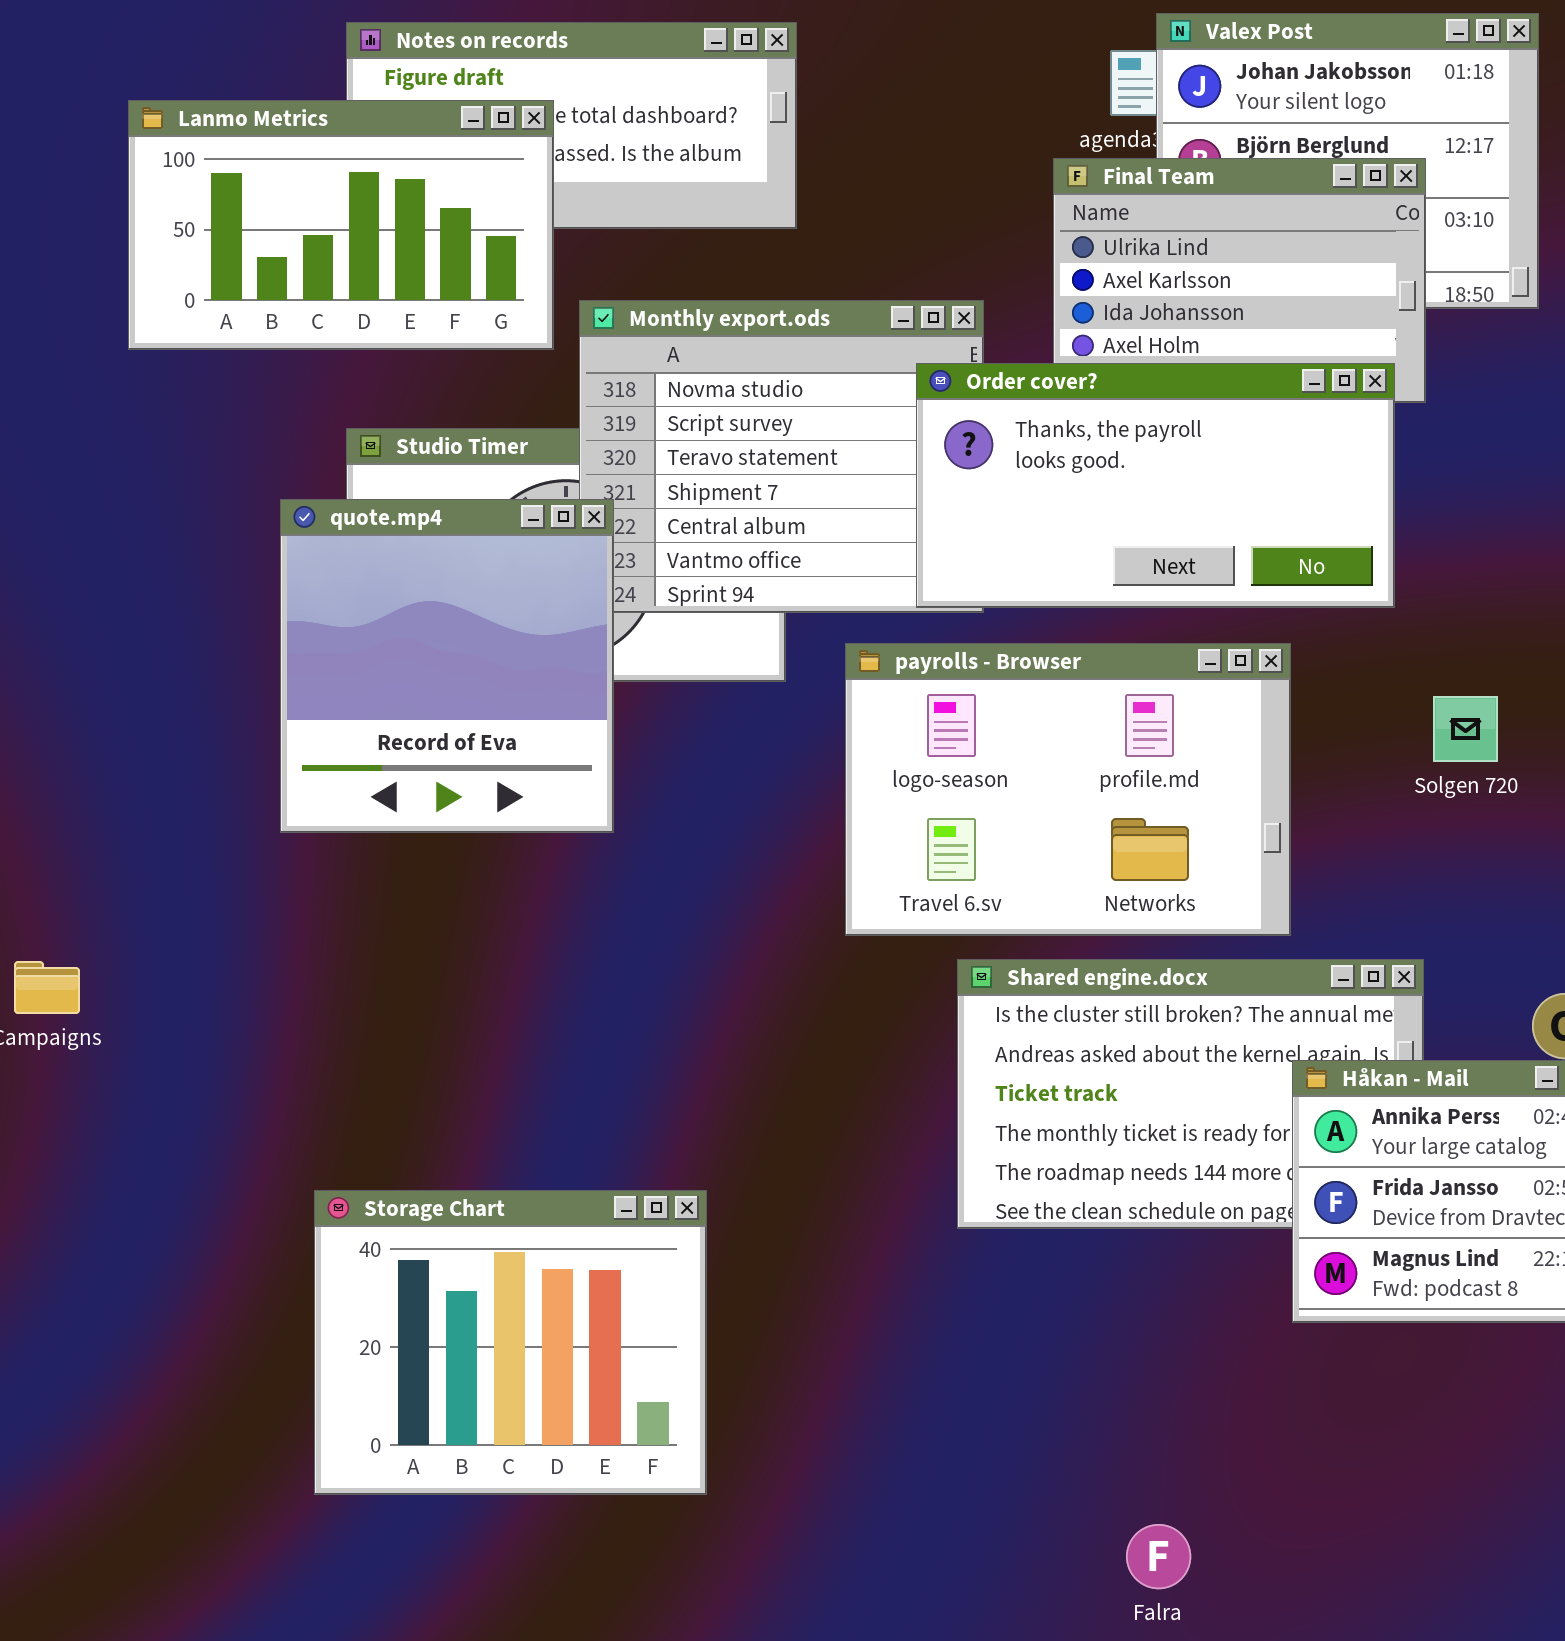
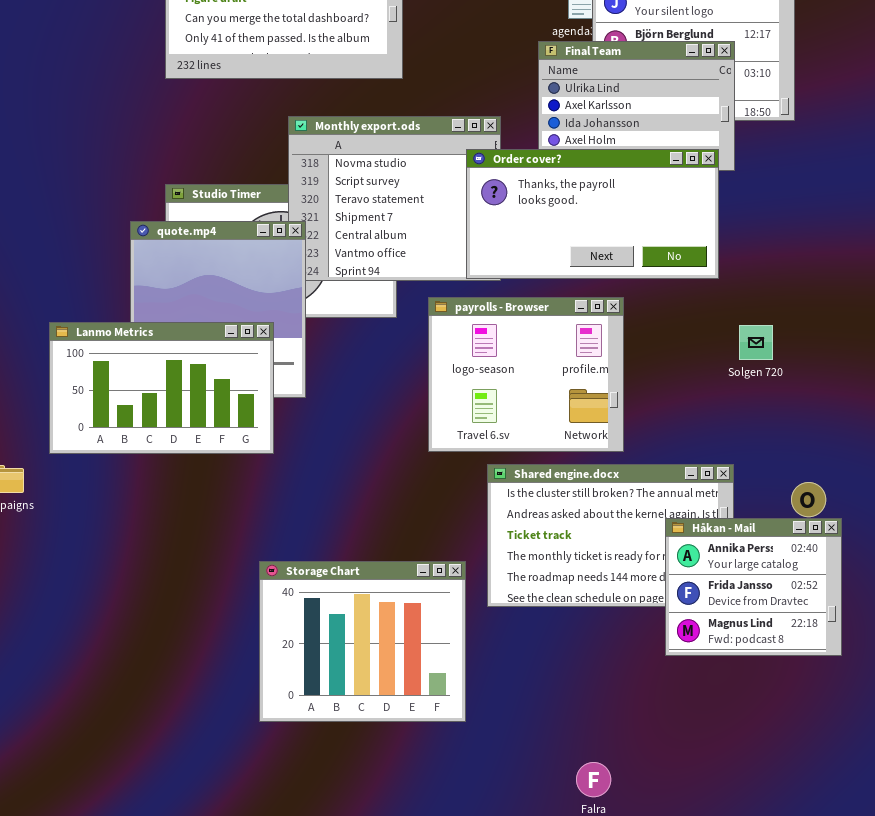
Lanmo Metrics: [128,100,554,350] -> [49,322,274,454], moved
payrolls - Browser: [845,643,1291,936] -> [428,297,624,452], resized
Storage Chart: [314,1190,707,1495] -> [259,561,466,722], moved

